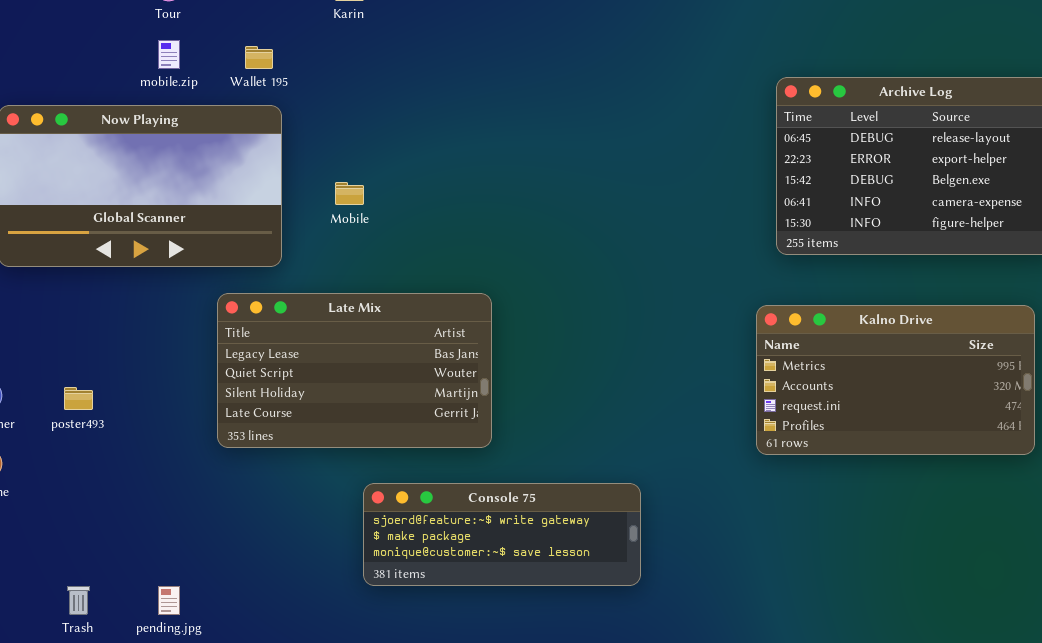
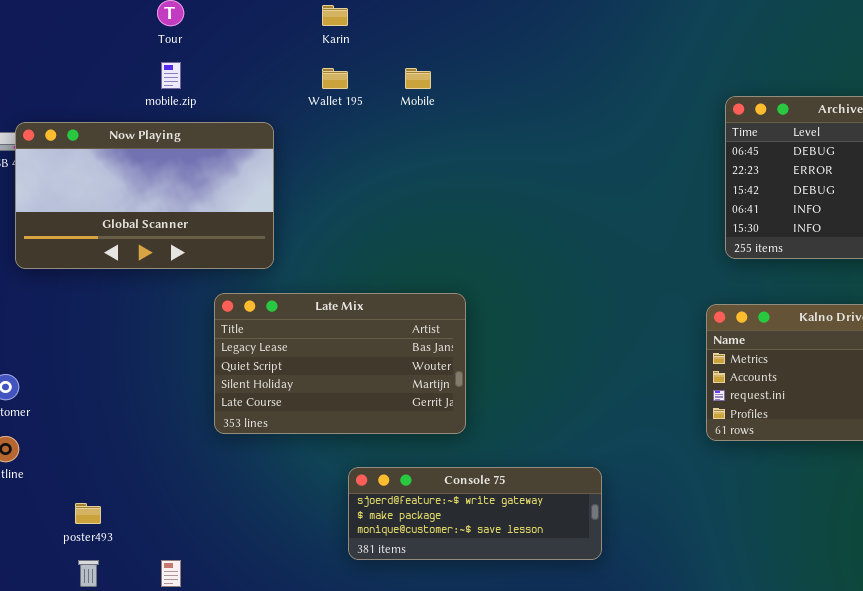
Wallet 195: [245,46,273,69] -> [322,68,348,89], moved
Mobile: [335,182,364,205] -> [405,68,431,89], moved
poster493: [64,387,93,410] -> [75,503,101,524], moved

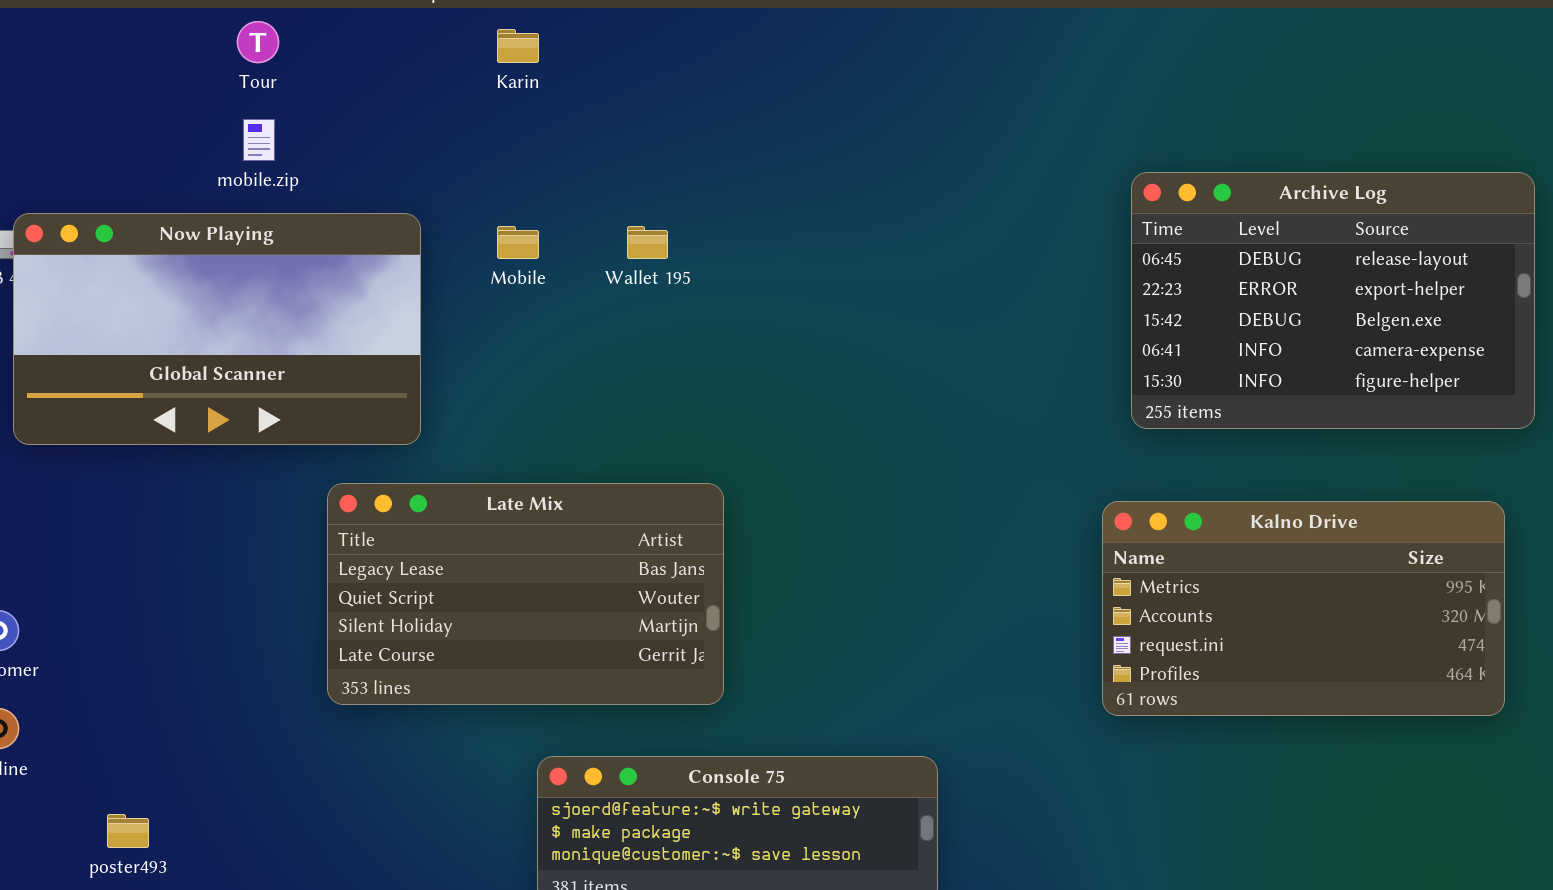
Wallet 195: [322,68,348,89] -> [627,226,668,259], moved
Mobile: [405,68,431,89] -> [497,226,539,259], moved

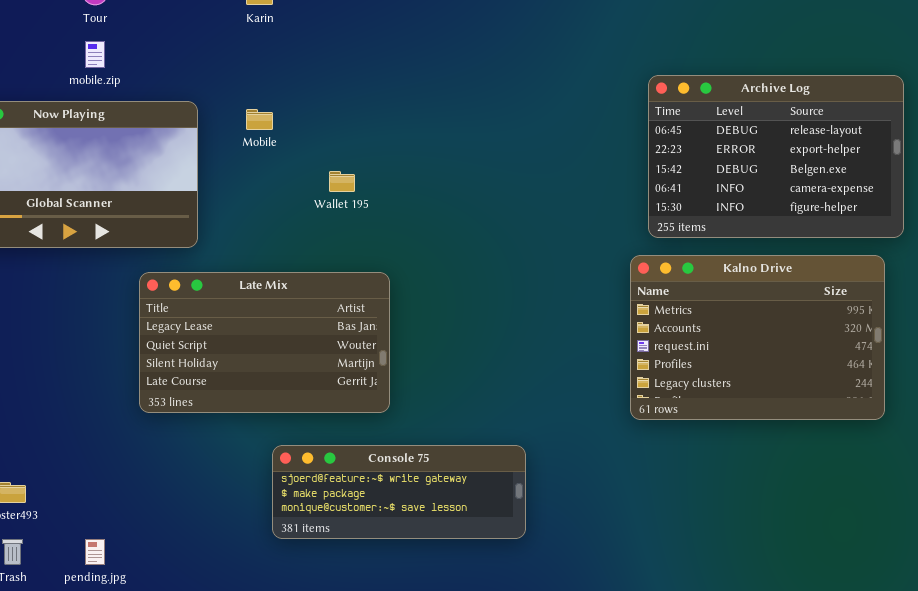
Wallet 195: [627,226,668,259] -> [329,171,355,192], moved
Kalno Drive: [1102,501,1505,716] -> [630,255,885,420], resized

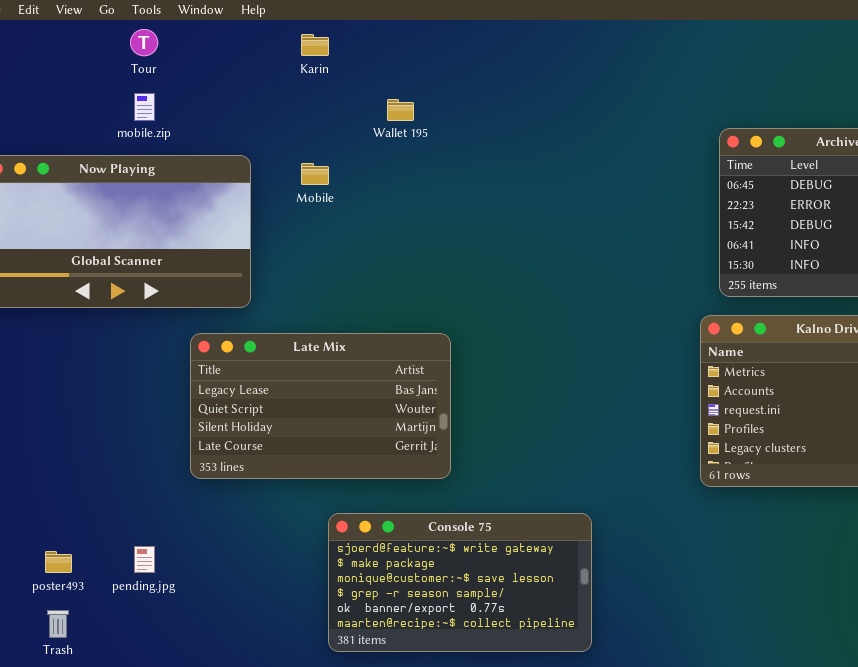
Wallet 195: [329,171,355,192] -> [387,99,414,121], moved
Console 75: [272,445,526,539] -> [328,513,592,652], resized
pending.jpg: [85,539,105,565] -> [134,546,155,573], moved

